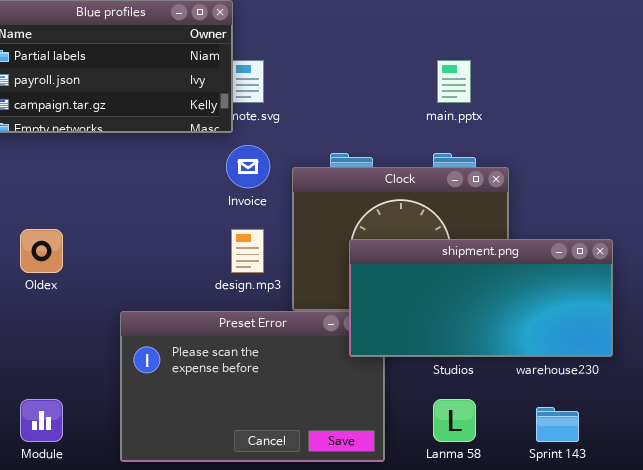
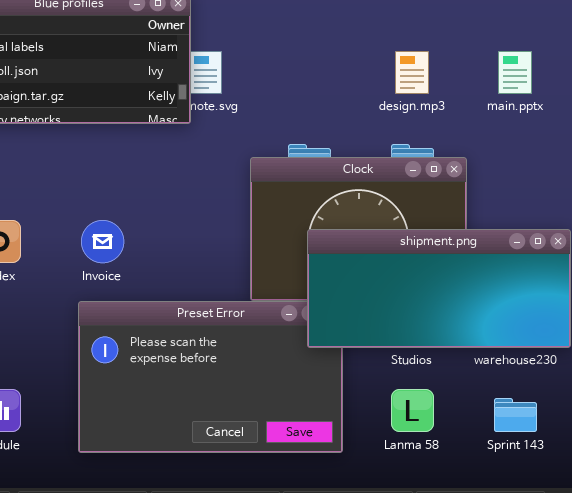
main.pptx: [437,60,471,103] -> [498,51,532,94], moved
Invoice: [226,145,270,188] -> [81,220,124,263], moved
design.mp3: [231,229,264,273] -> [395,51,429,94], moved

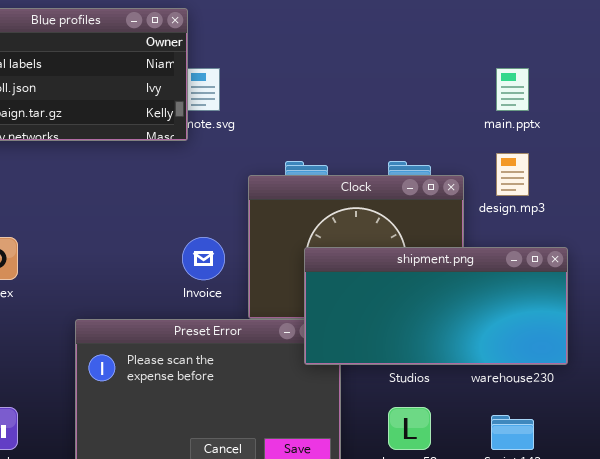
design.mp3: [395,51,429,94] -> [496,153,529,196], moved
Invoice: [81,220,124,263] -> [182,237,225,280], moved

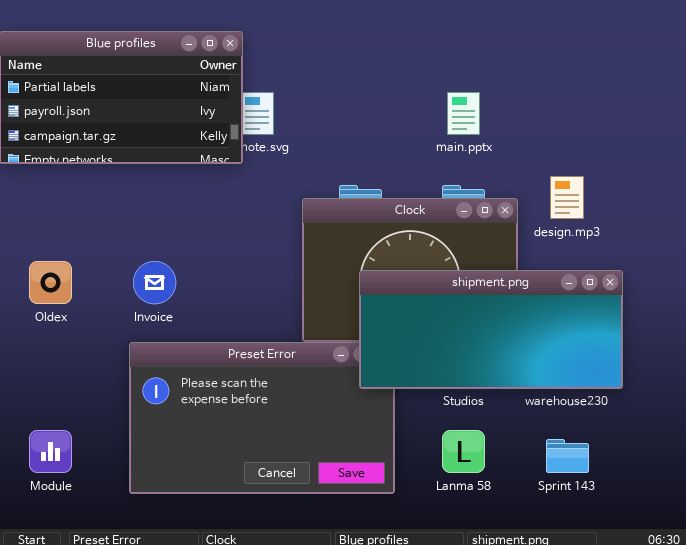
main.pptx: [496,68,529,111] -> [447,92,480,135], moved
Invoice: [182,237,225,280] -> [133,261,176,304], moved

